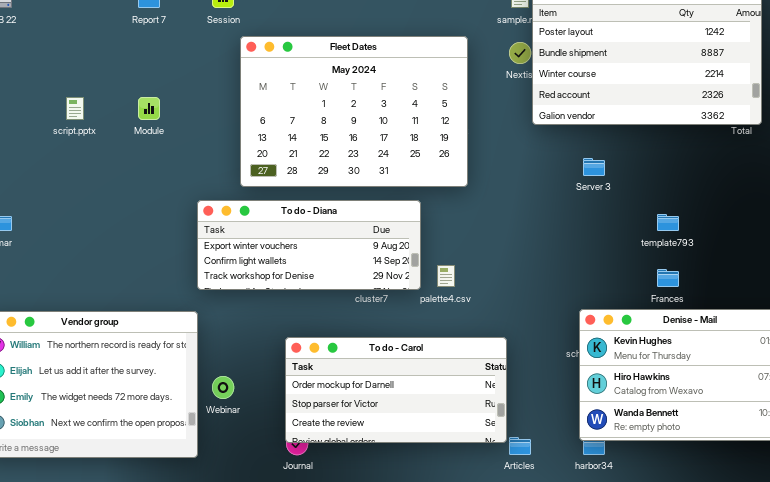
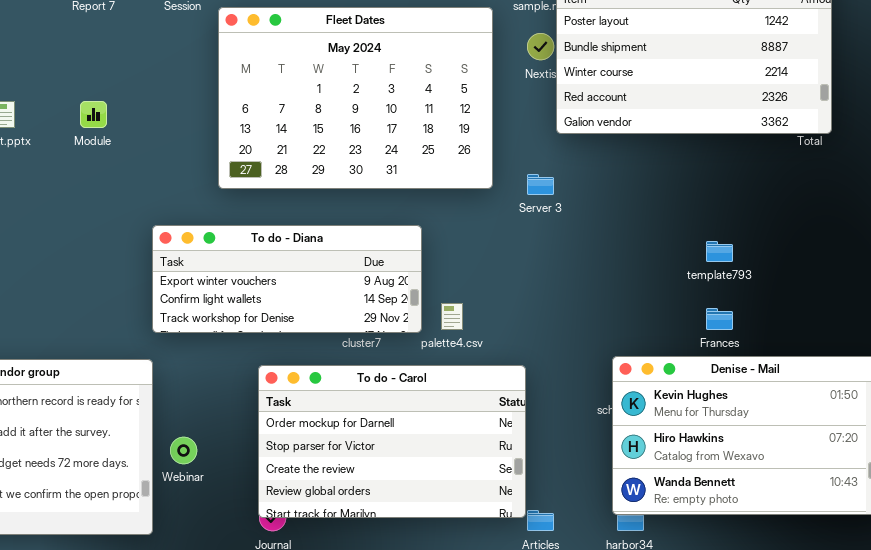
Fleet Dates: [240,36,468,187] -> [218,7,493,189], moved
Server 3: [583,158,605,176] -> [527,174,554,195], moved
To do - Carol: [285,337,507,443] -> [258,365,526,518], resized

